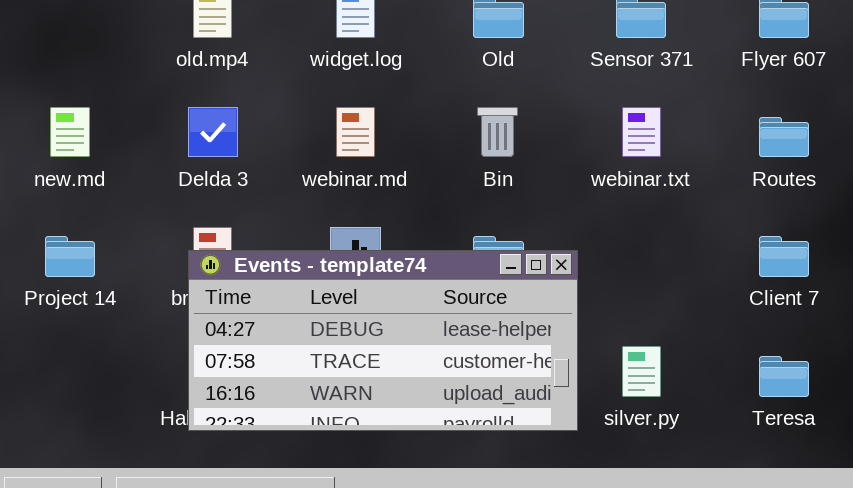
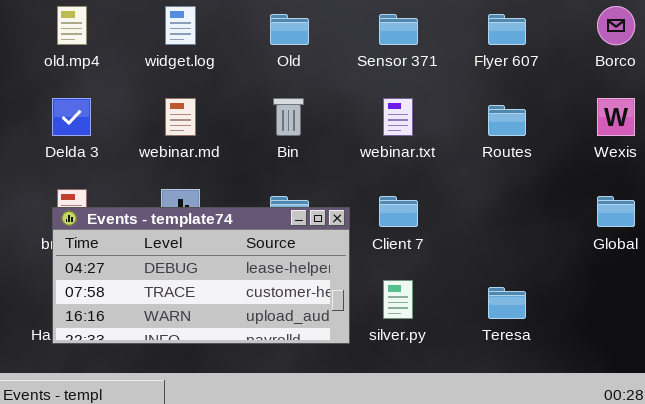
Client 7: [759,236,809,277] -> [379,196,418,227], moved

